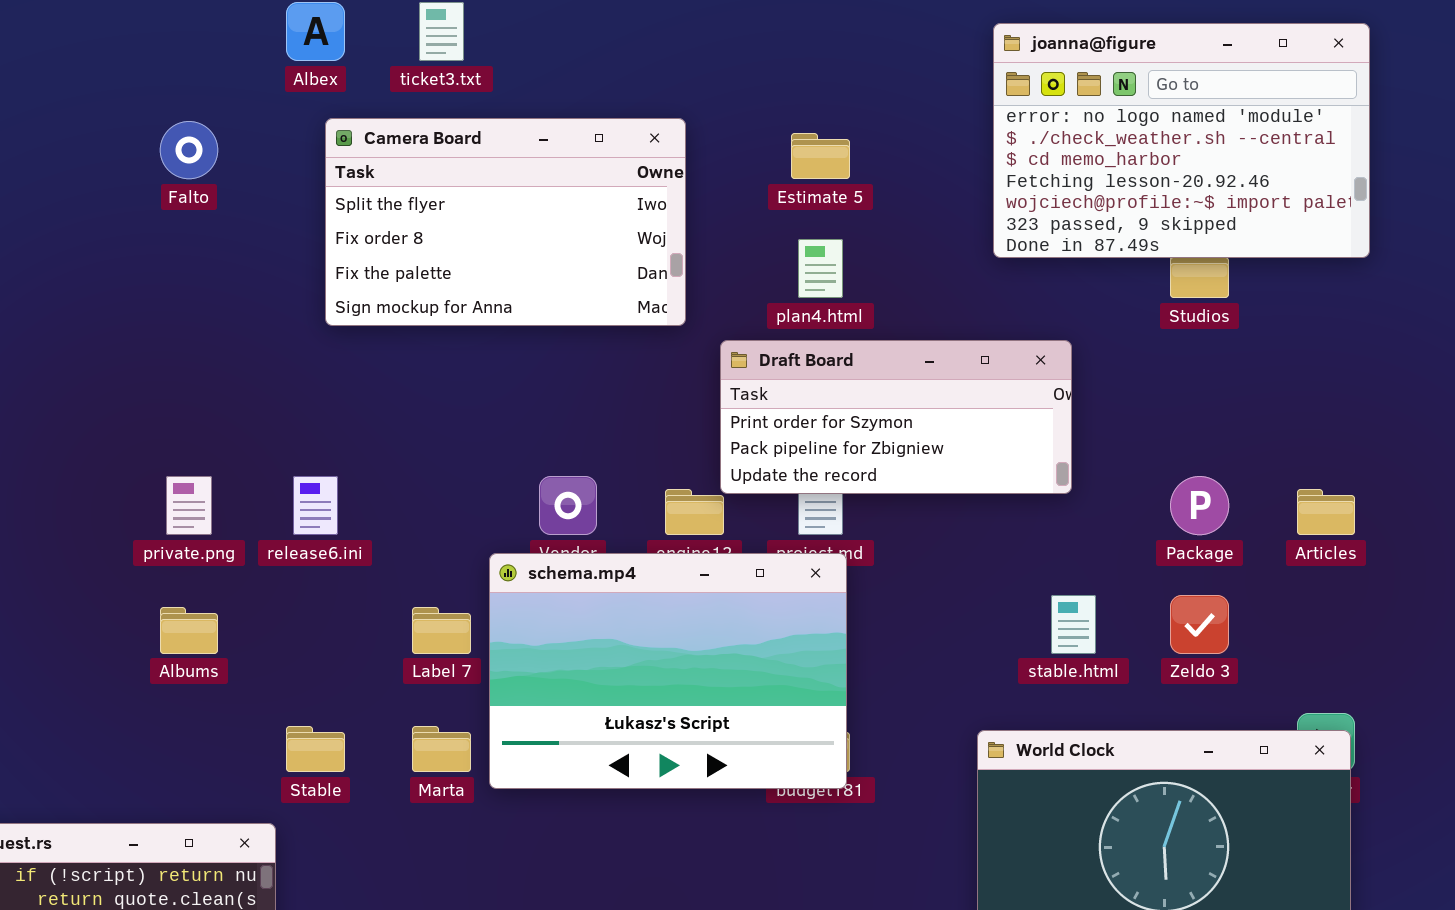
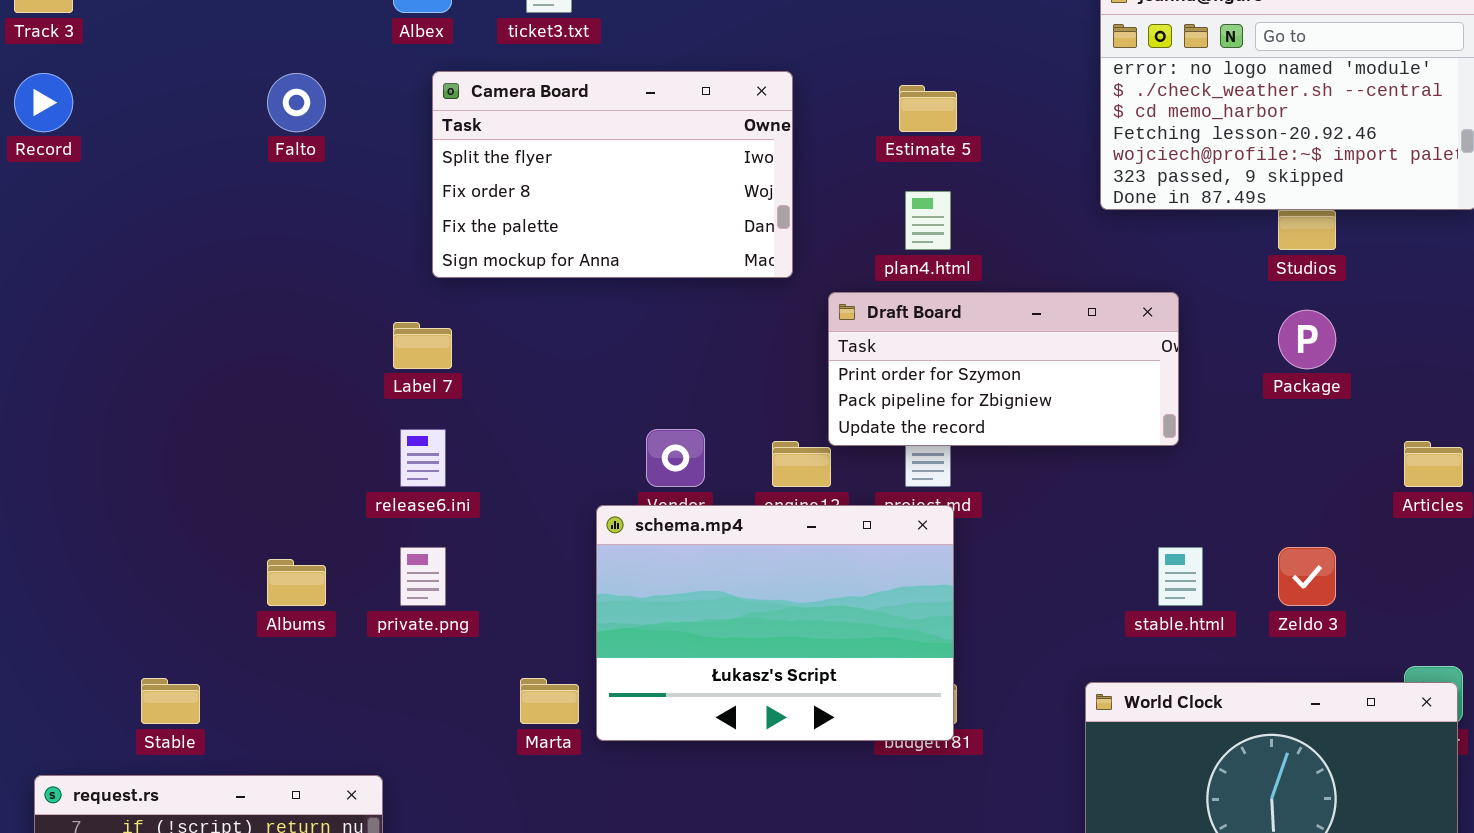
private.png: [166,476,212,535] -> [400,547,446,606], moved
Package: [1170,476,1229,535] -> [1278,310,1336,369], moved
Label 7: [412,607,471,654] -> [393,322,452,369], moved
Stable: [286,726,345,772] -> [141,678,200,724], moved

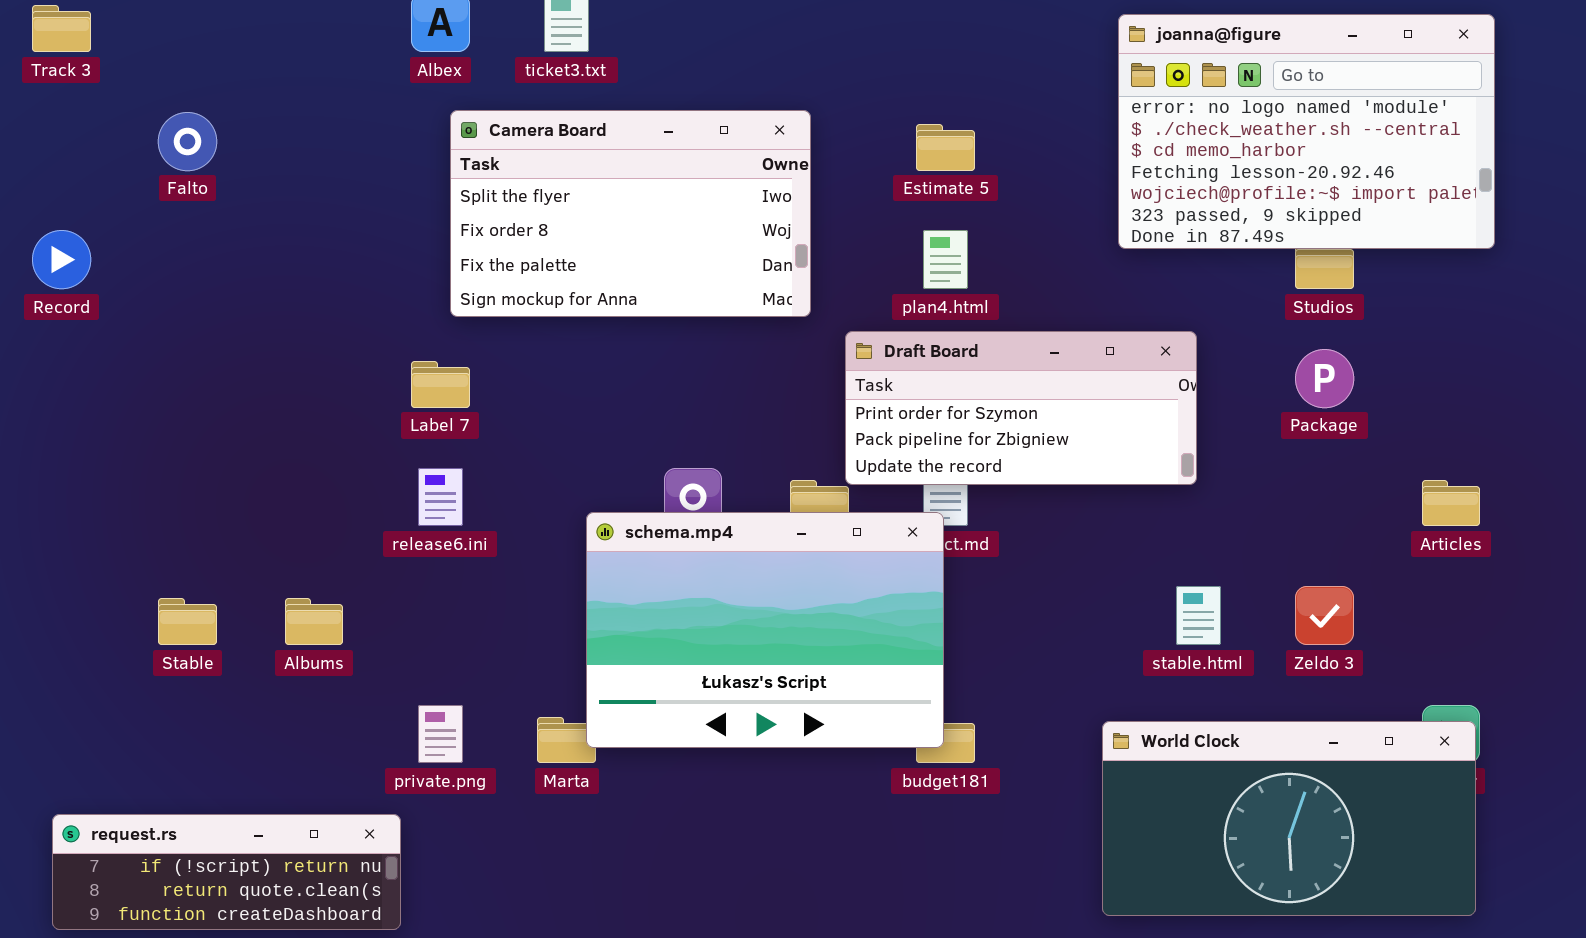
Record: [14,73,73,132] -> [32,230,91,289], moved
Falto: [267,73,326,132] -> [158,112,217,171], moved
schema.mp4: [596,505,954,741] -> [586,512,944,748], moved
private.png: [400,547,446,606] -> [418,705,463,763], moved
Stable: [141,678,200,724] -> [158,598,217,645], moved

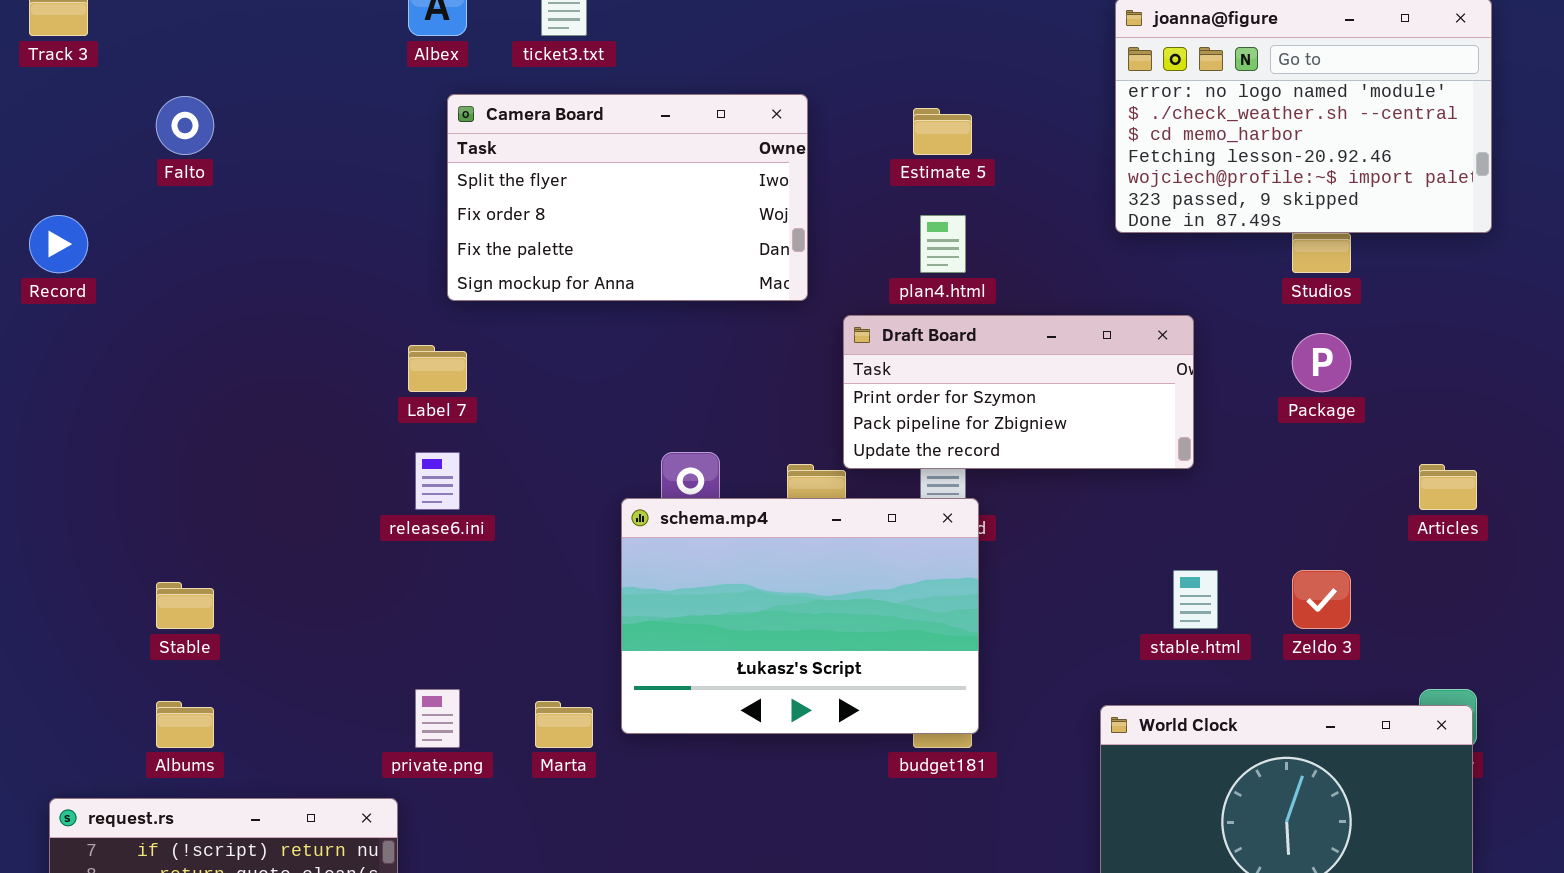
schema.mp4: [586,512,944,748] -> [621,498,979,734], moved
Albums: [285,598,343,645] -> [156,701,214,748], moved

